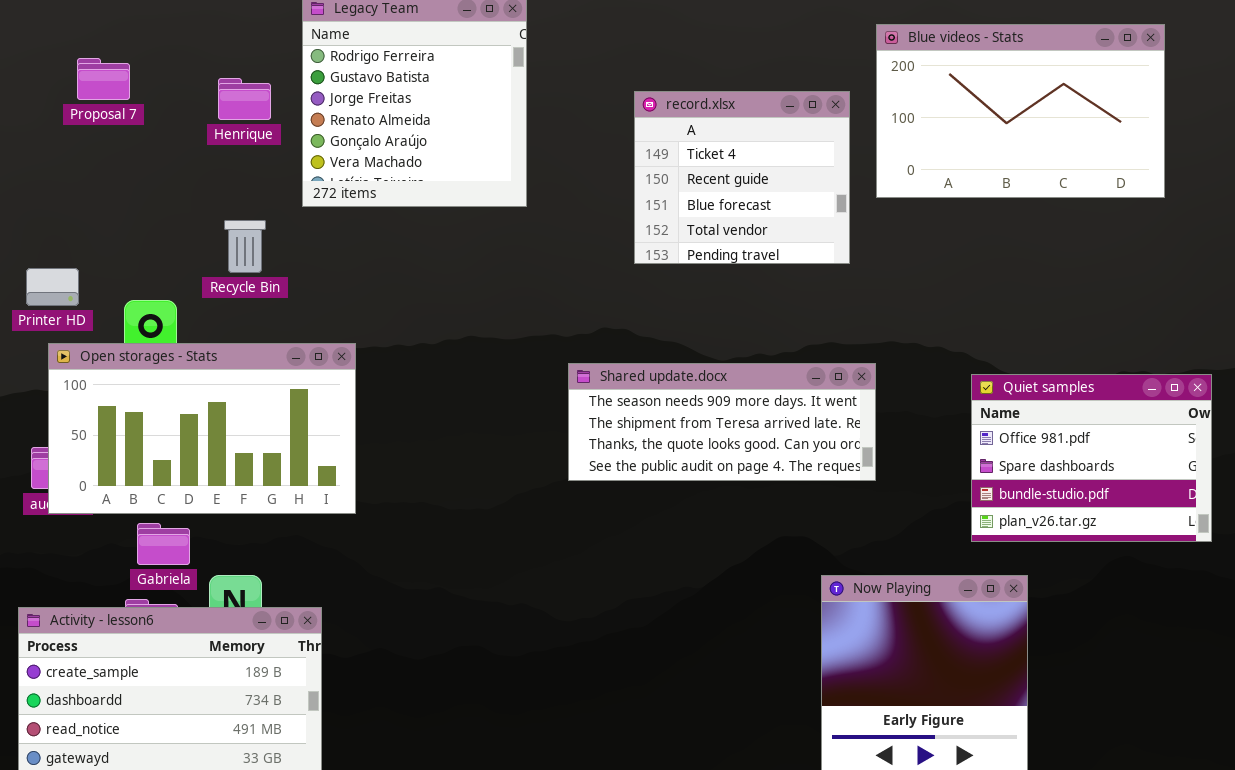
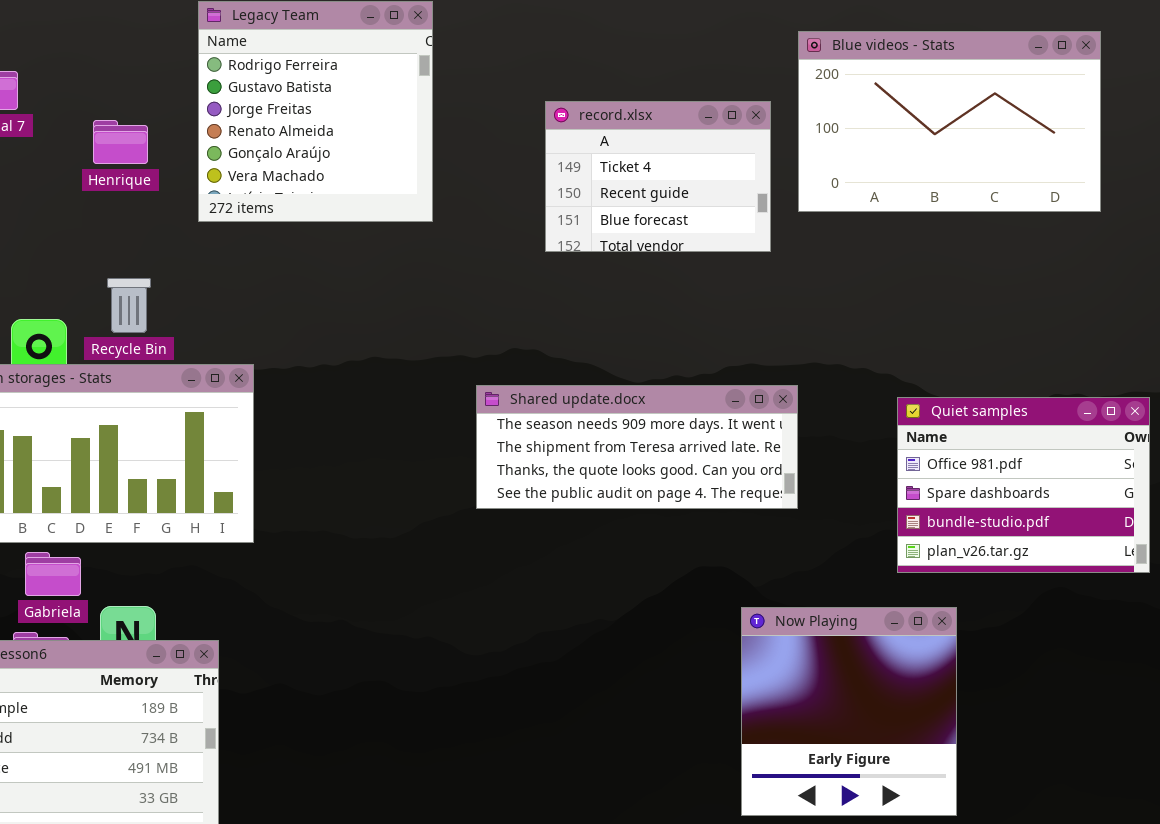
Henrique: [218,78,271,120] -> [93,120,148,164], moved
record.xlsx: [634,91,850,264] -> [545,101,771,252], resized
Recycle Bin: [224,220,266,273] -> [107,278,151,333], moved

